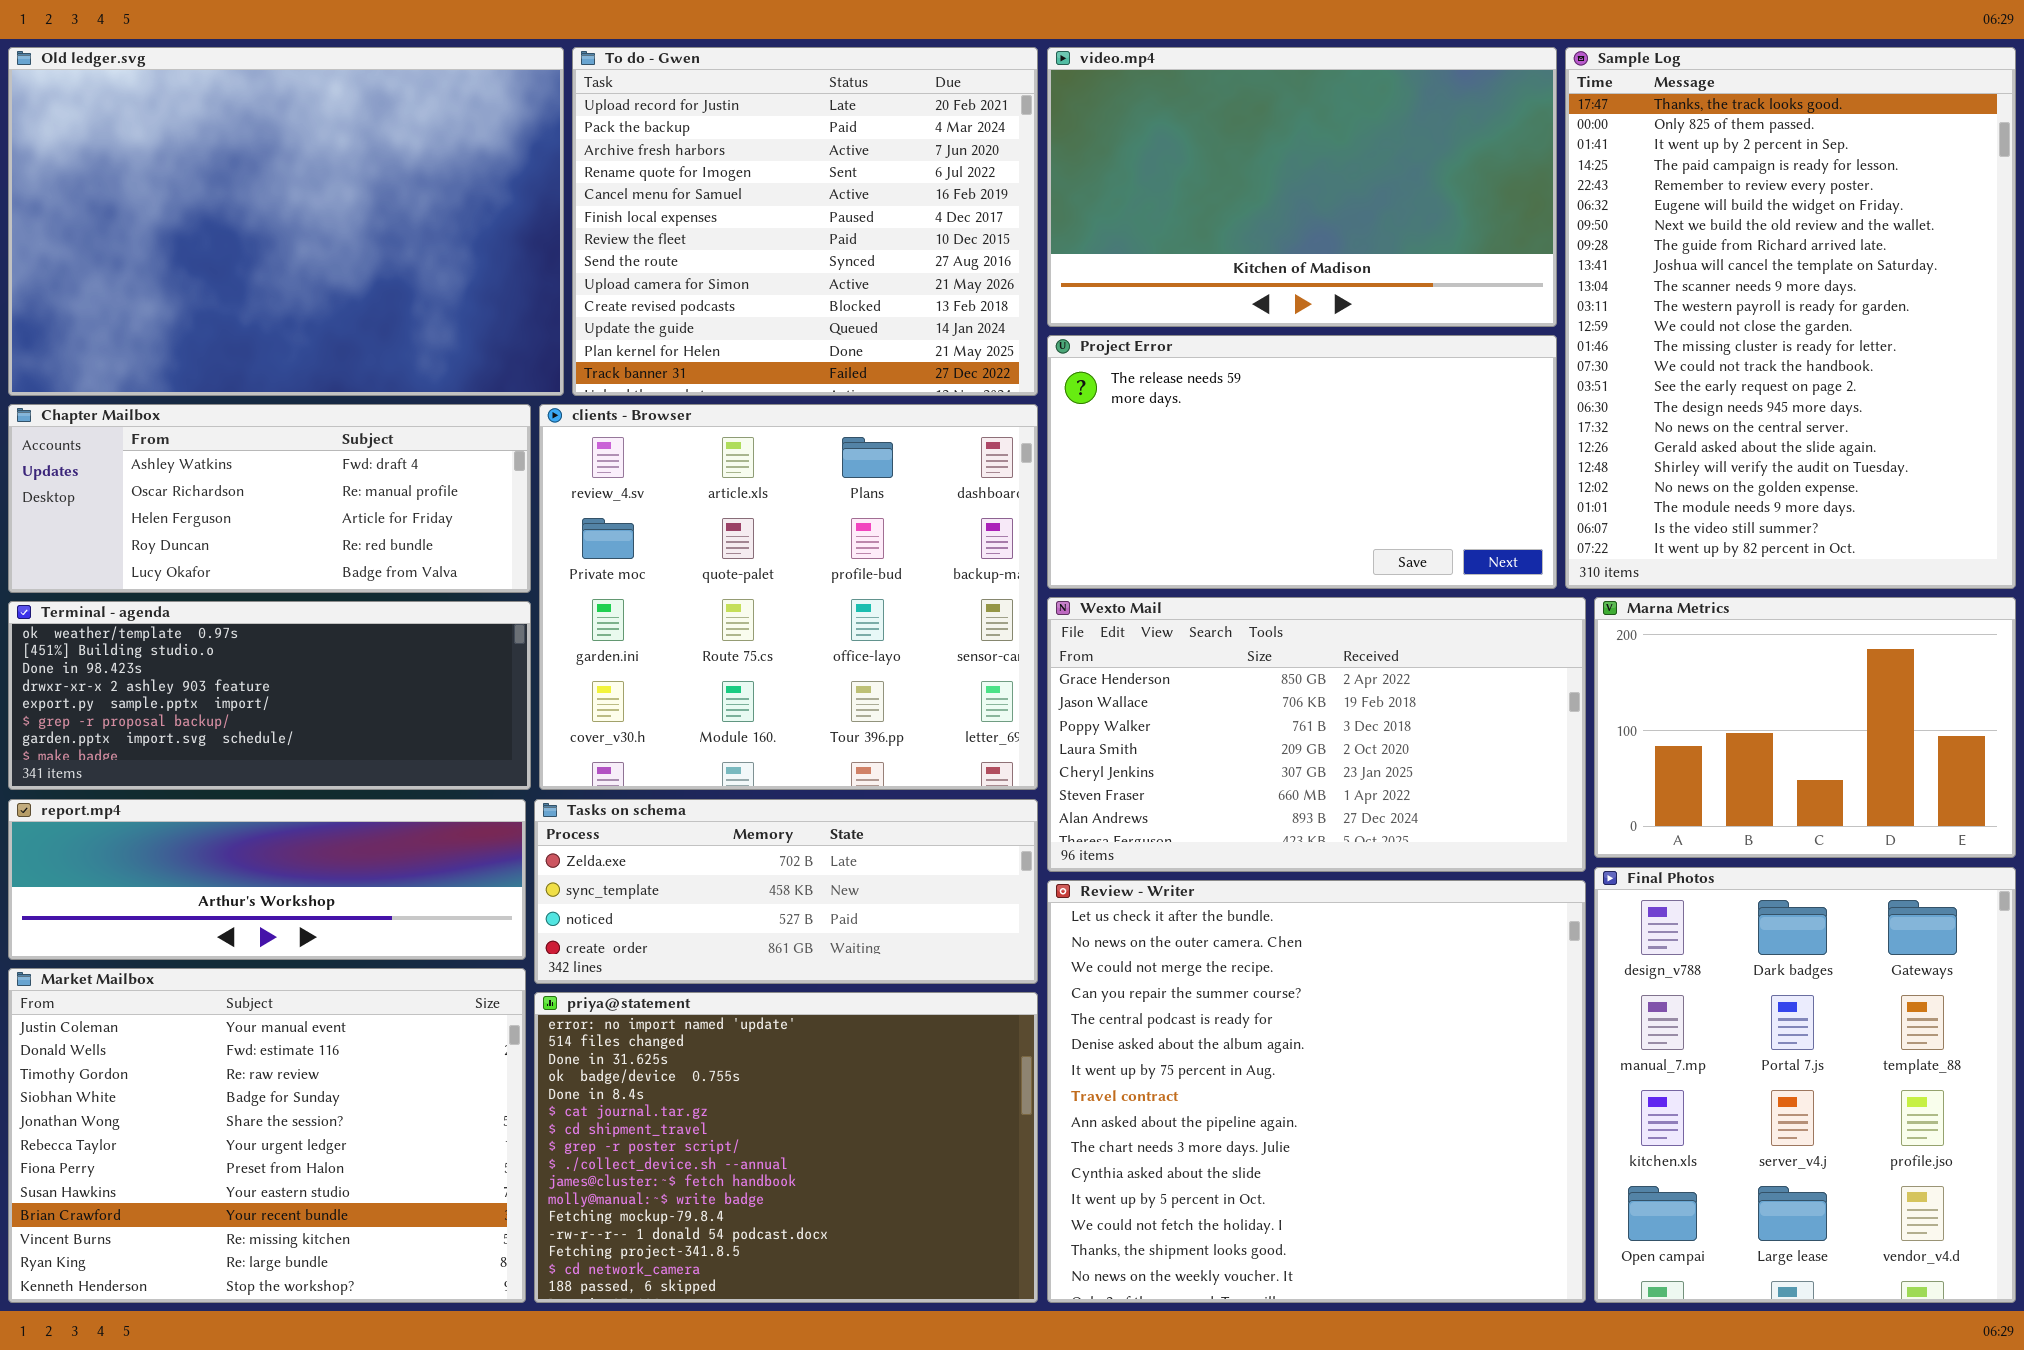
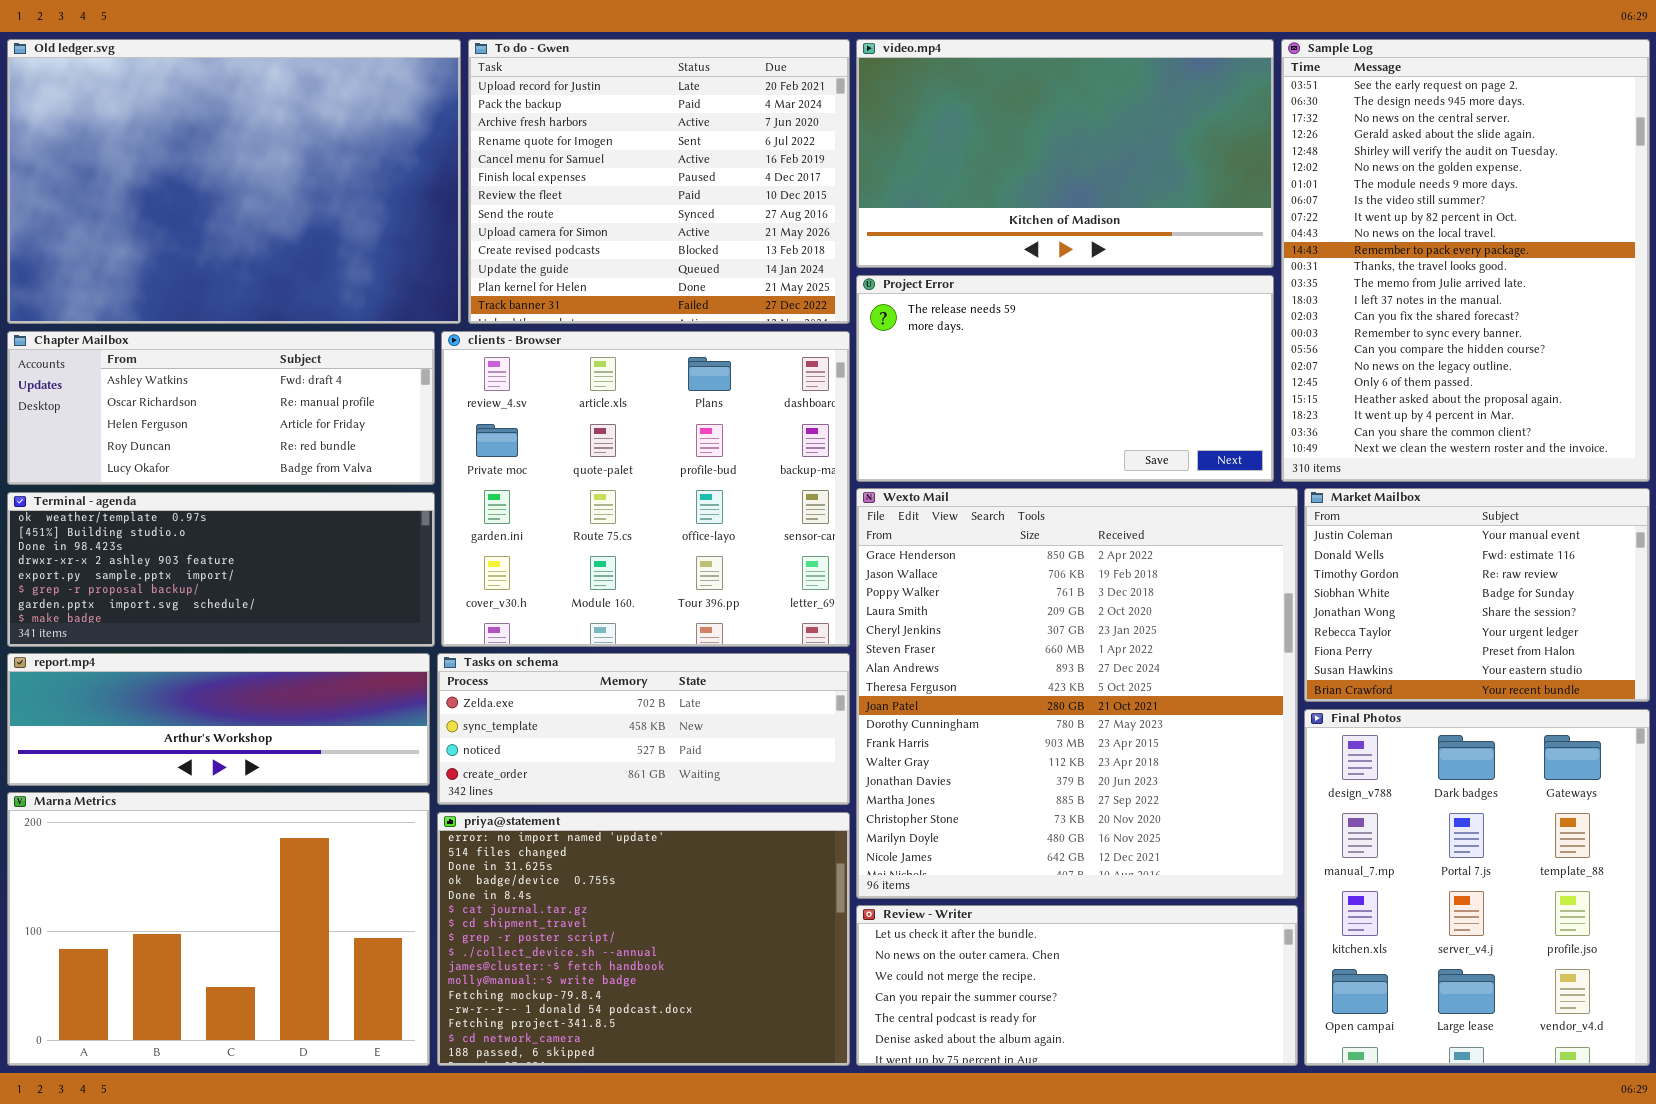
Sample Log: [1565,47,2016,589] -> [1281,39,1650,482], scrolled down 14 rows
Wexto Mail: [1047,597,1586,872] -> [856,488,1298,899], resized
Marna Metrics: [1594,597,2016,858] -> [7,792,430,1066], moved, resized
Review - Writer: [1047,880,1586,1303] -> [856,905,1298,1066], resized
Market Mailbox: [8,968,526,1303] -> [1304,488,1650,702], moved, resized

